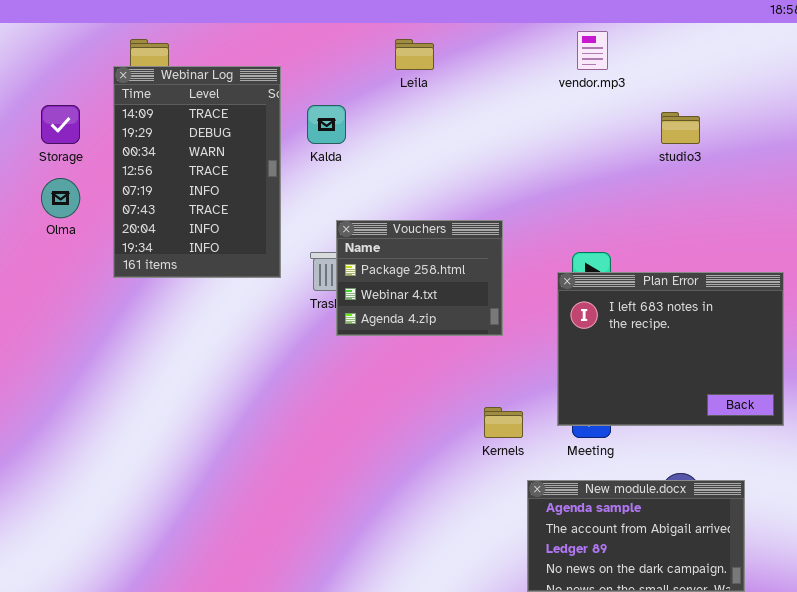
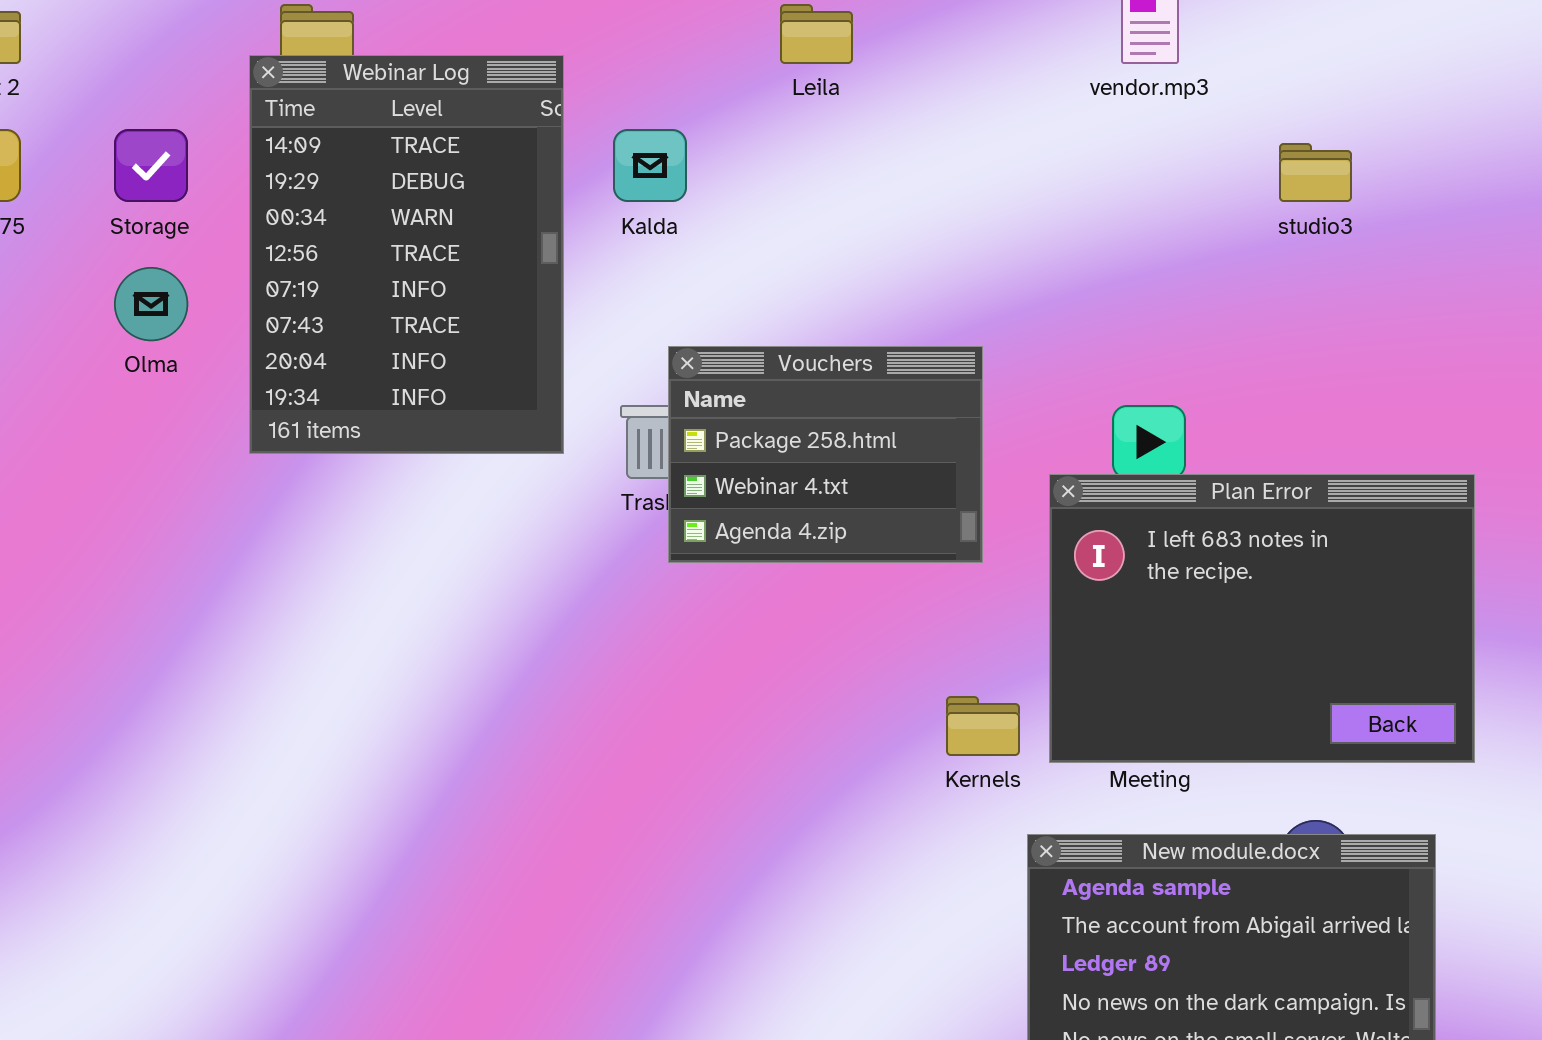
Plan Error: [557,272,784,426] -> [1049,474,1475,763], moved

